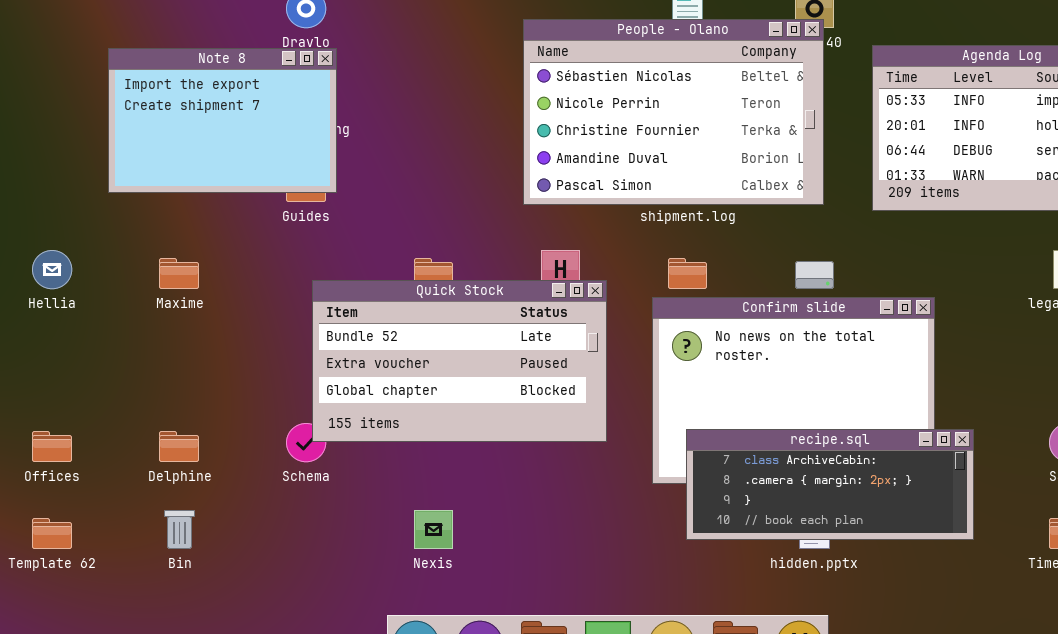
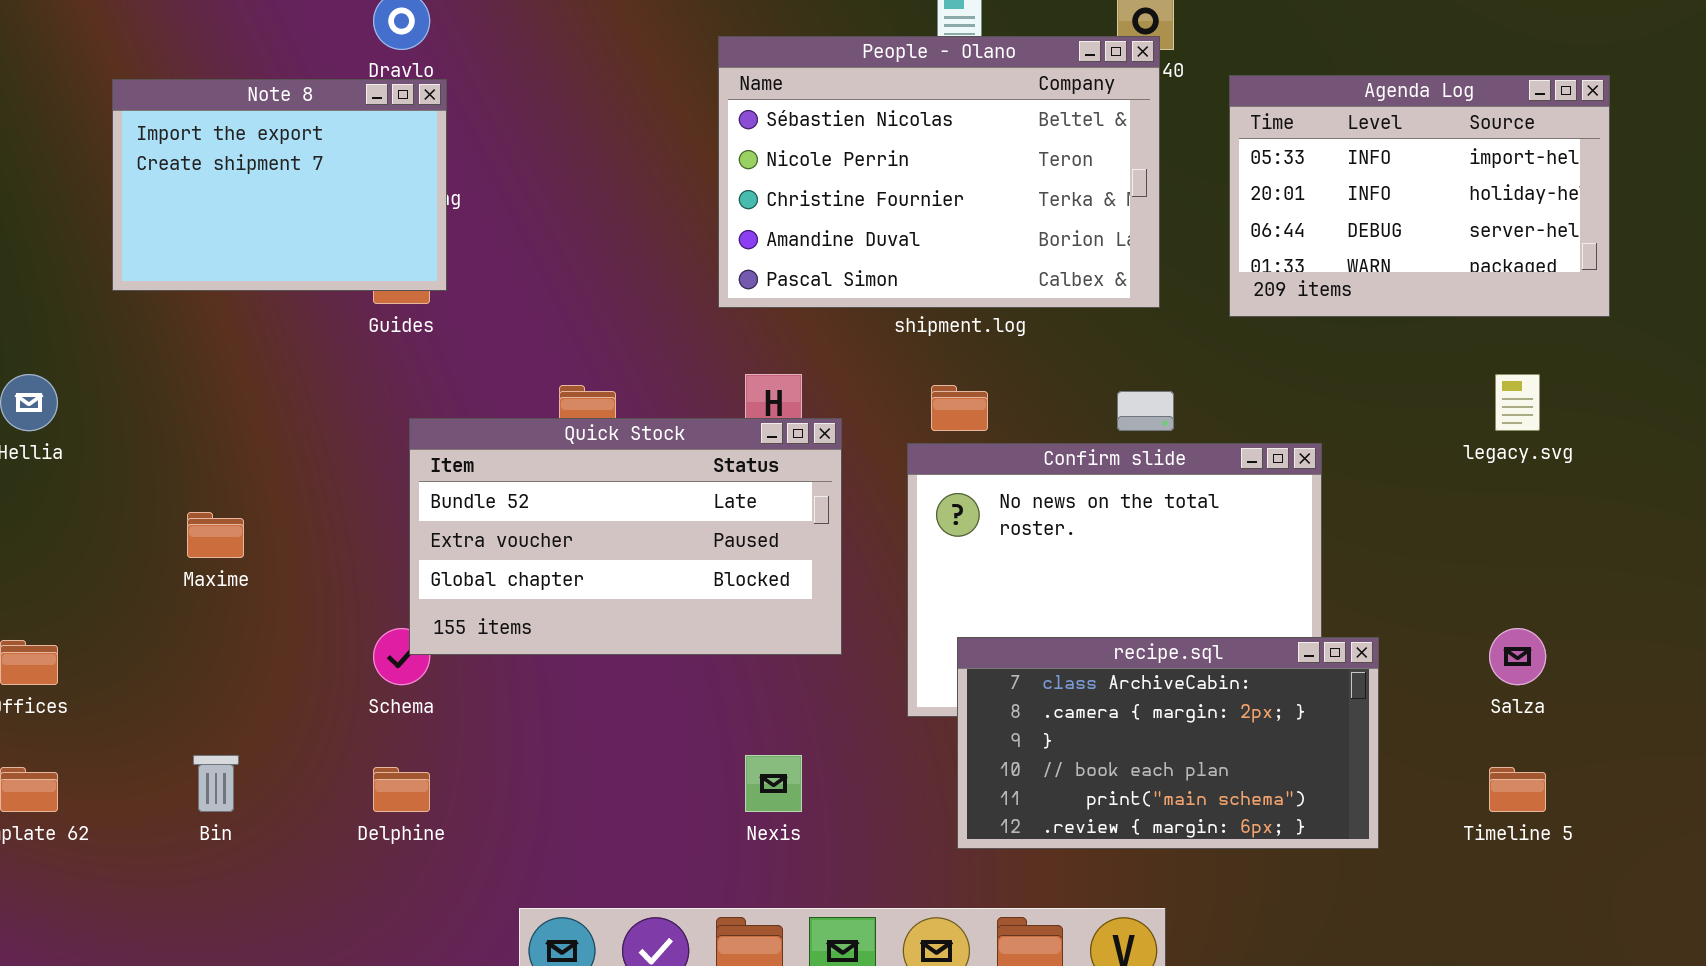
Maxime: [159,258,199,289] -> [187,512,244,558], moved
recipe.sql: [686,429,974,540] -> [957,637,1379,849], resized
Delphine: [159,431,199,462] -> [373,767,430,812], moved
Nexis: [414,510,453,549] -> [745,755,802,812], moved

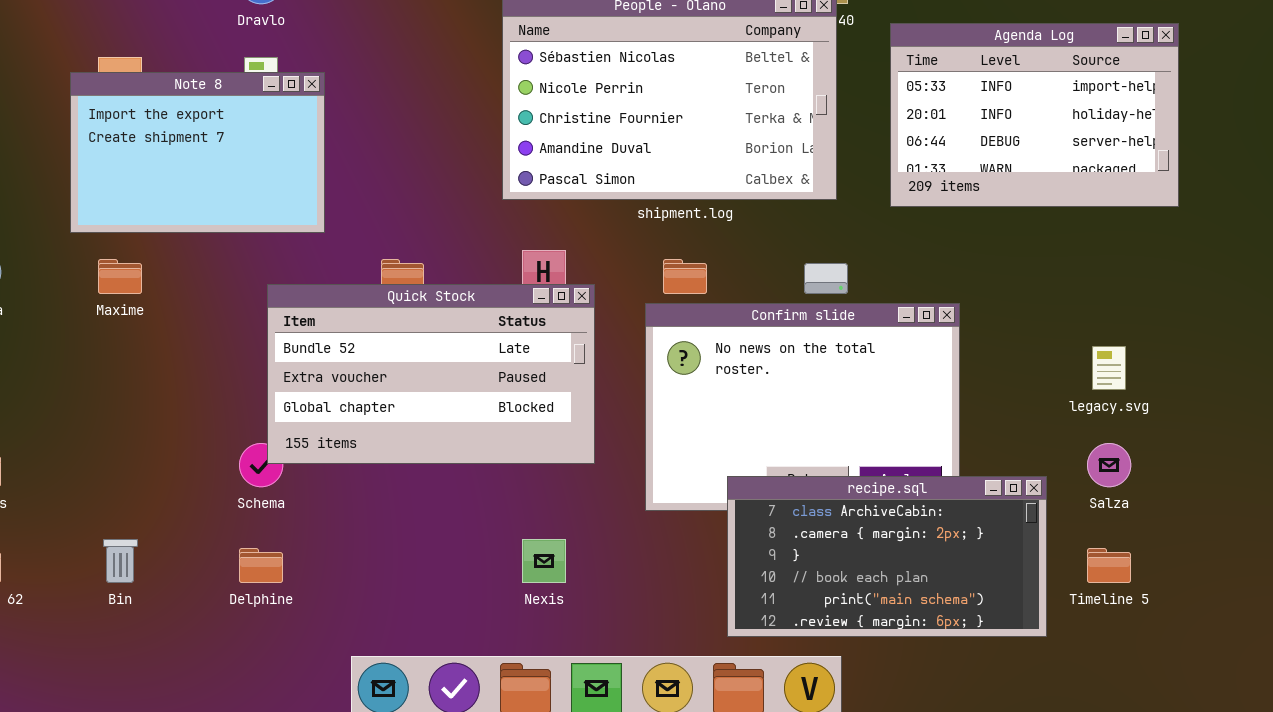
Note 8: [112,79,447,291] -> [70,72,325,233], moved
legacy.svg: [1495,374,1540,431] -> [1092,346,1126,390], moved
Maxime: [187,512,244,558] -> [98,259,142,294], moved
recipe.sql: [957,637,1379,849] -> [727,476,1047,637], moved

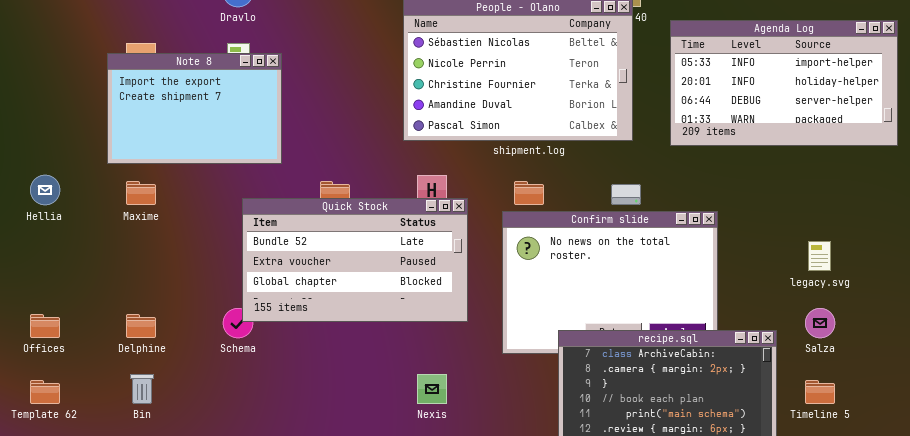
Agenda Log: [890,23,1179,207] -> [670,20,898,146], resized
Delphine: [239,548,283,583] -> [126,314,156,338], moved

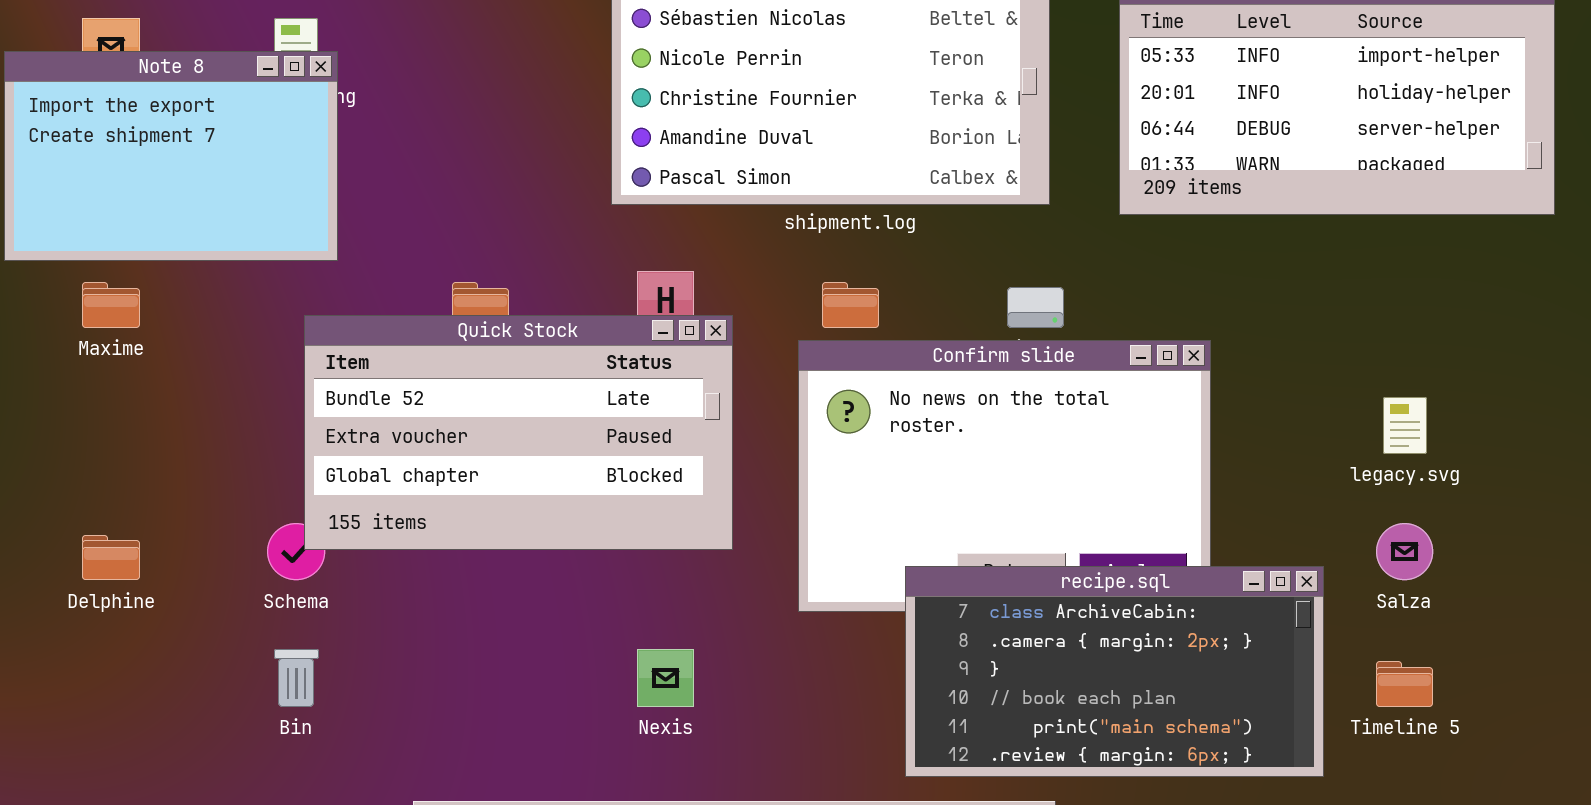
Note 8: [107,53,282,164] -> [4,51,338,261], moved
Bin: [130,374,154,404] -> [274,649,319,707], moved

